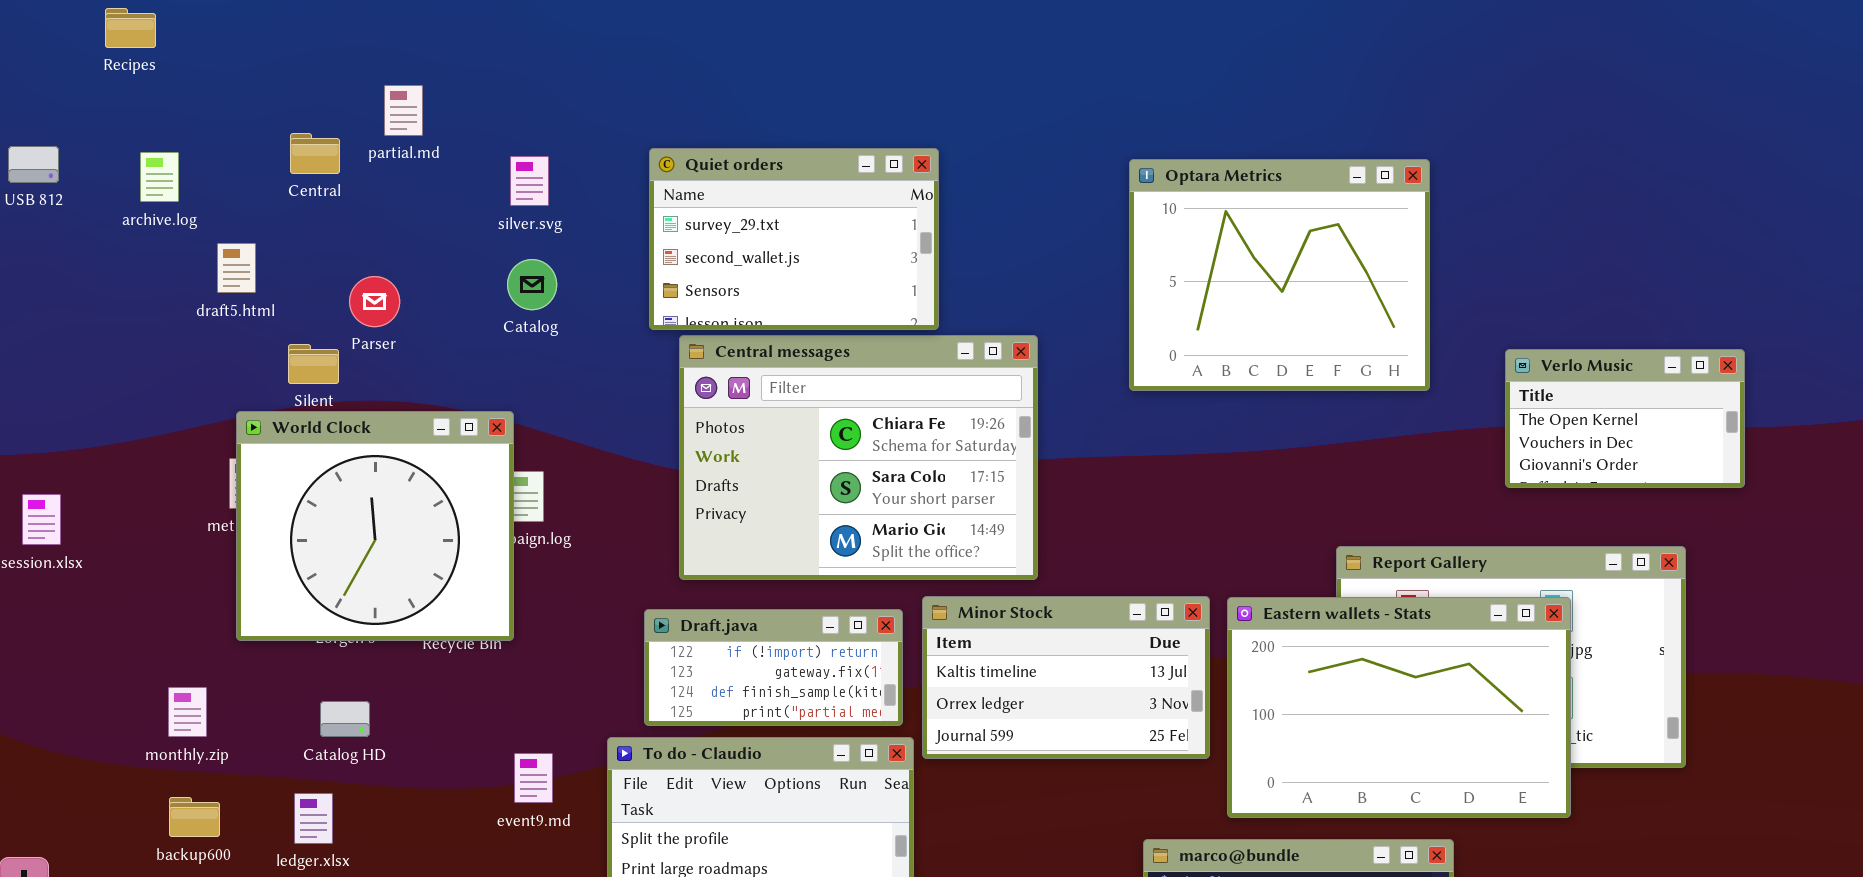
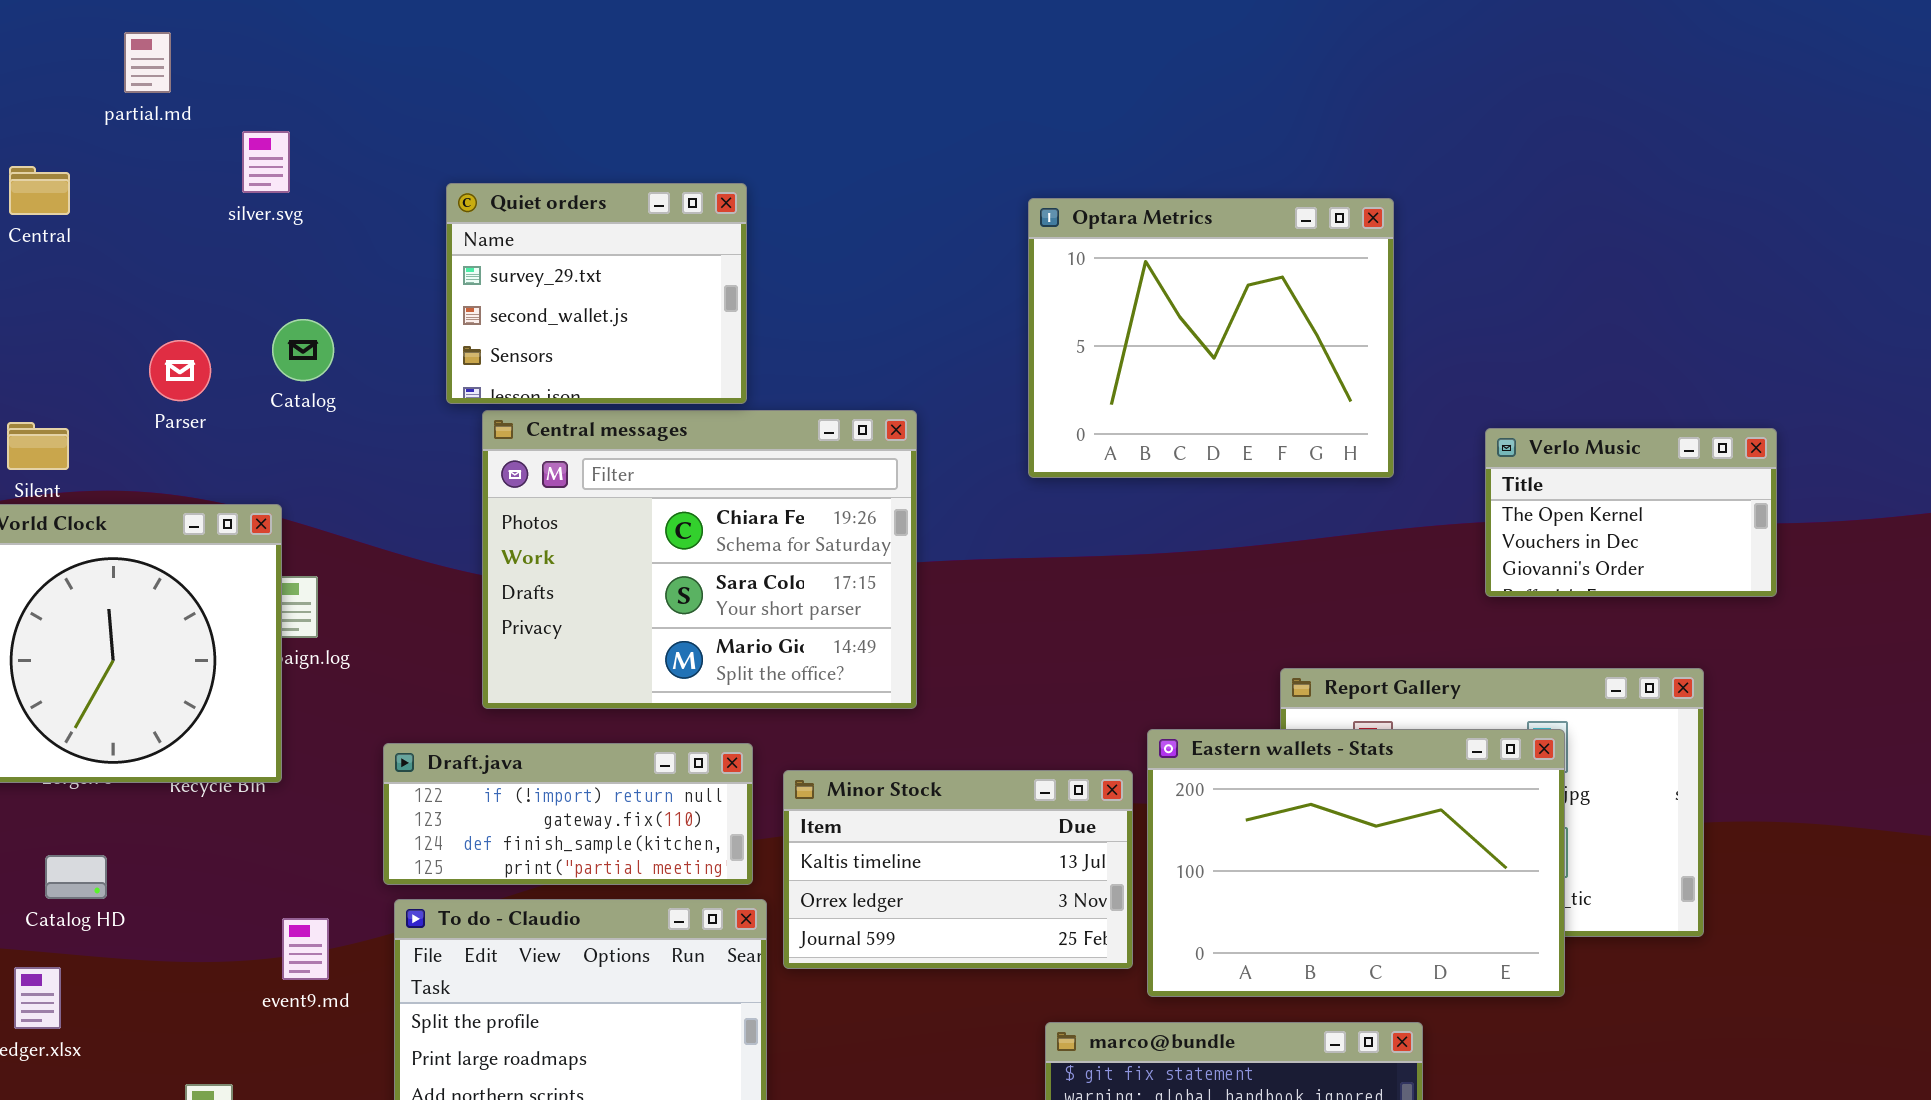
partial.md: [384,85,423,136] -> [124,32,171,93], moved
Quiet orders: [649,148,939,330] -> [446,183,747,404], resized
silver.svg: [510,156,549,206] -> [242,131,290,193], moved
Parser: [349,276,400,327] -> [149,340,211,401], moved
Minor Stock: [922,596,1210,759] -> [783,770,1133,969], moved
Draft.java: [644,609,903,726] -> [383,743,753,885], resized

